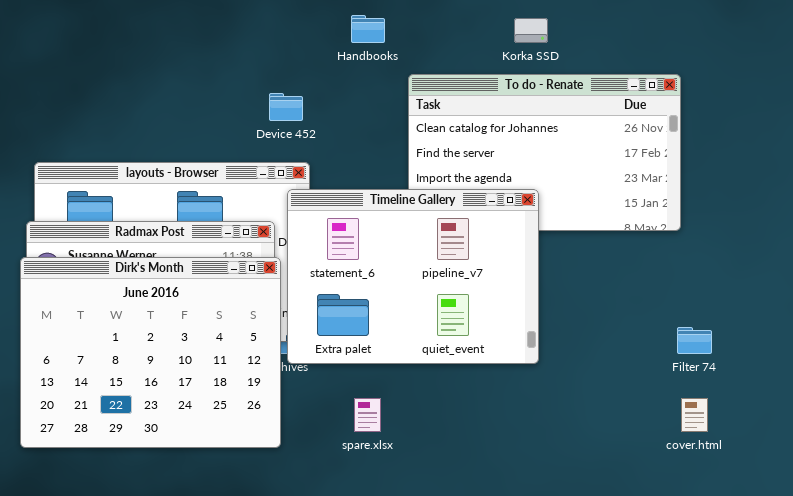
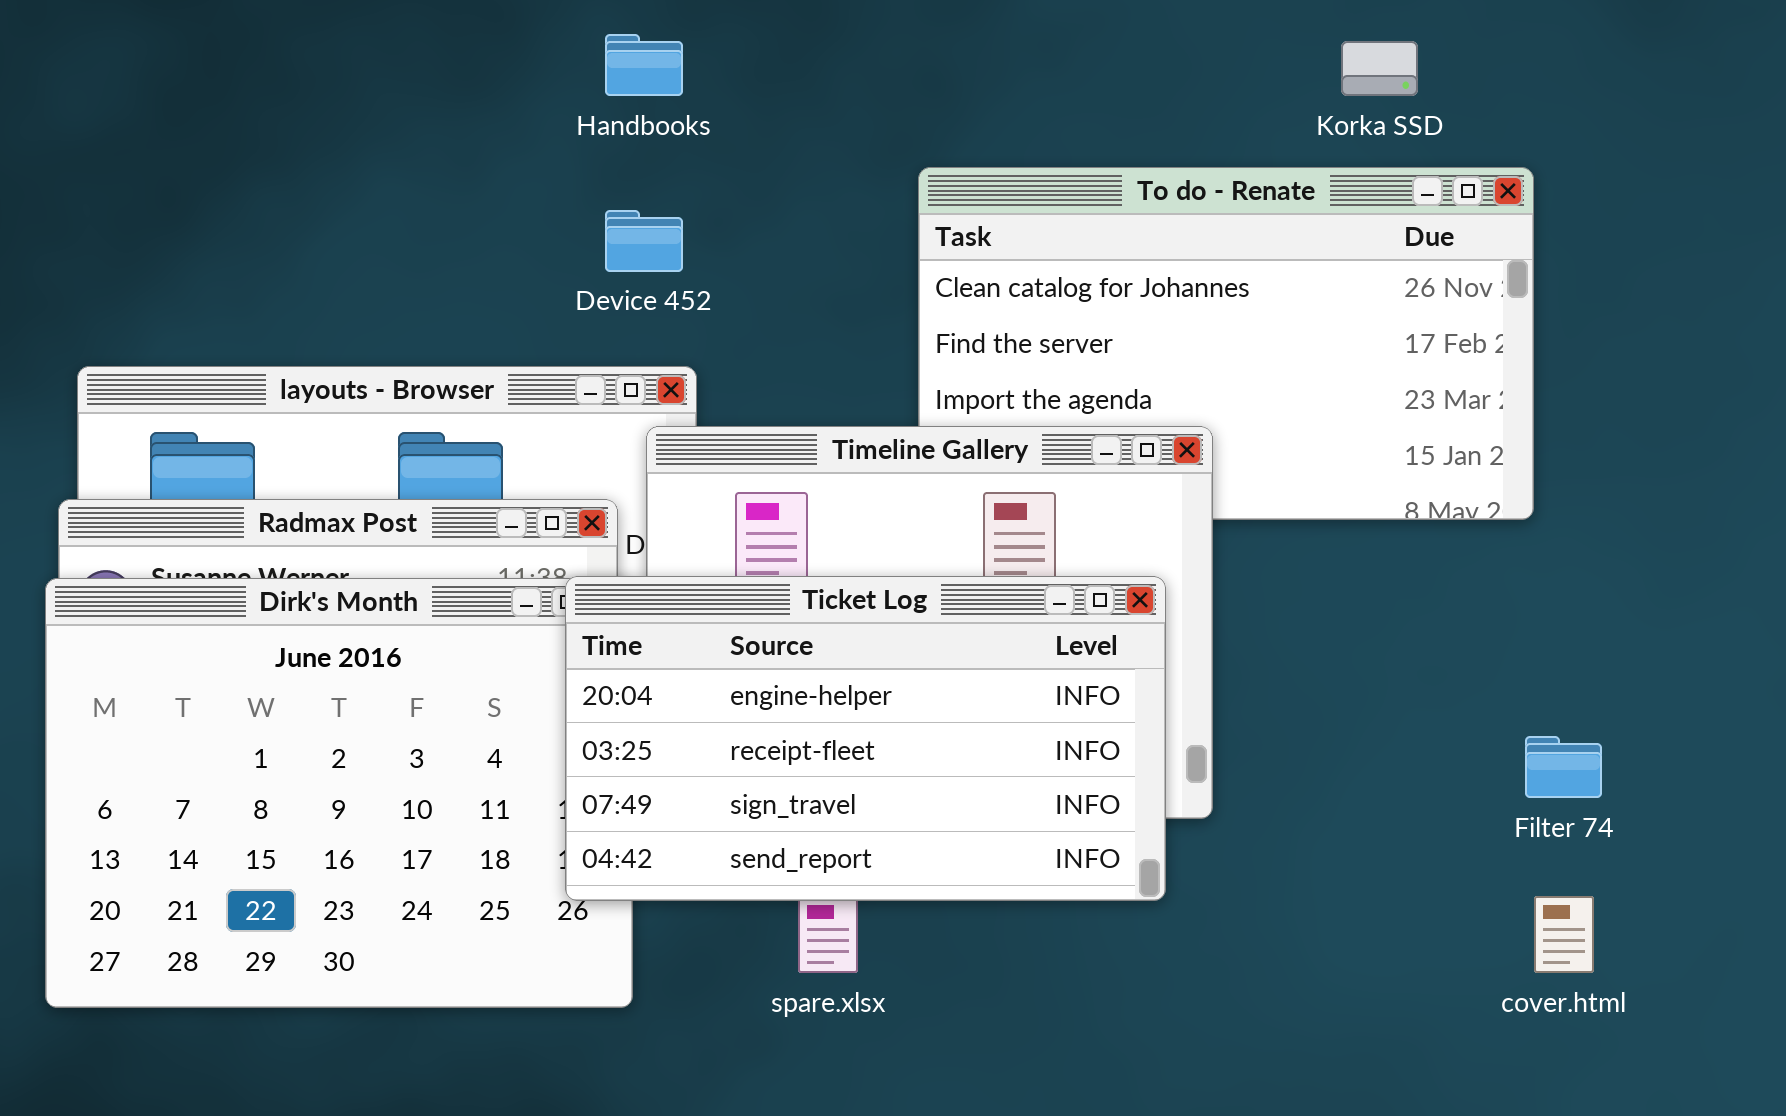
Handbooks: [351,15,385,43] -> [605,34,683,96], moved
Korka SSD: [514,18,548,43] -> [1341,41,1418,96], moved
Ticket Log: none -> [565,576,1166,901], opened

